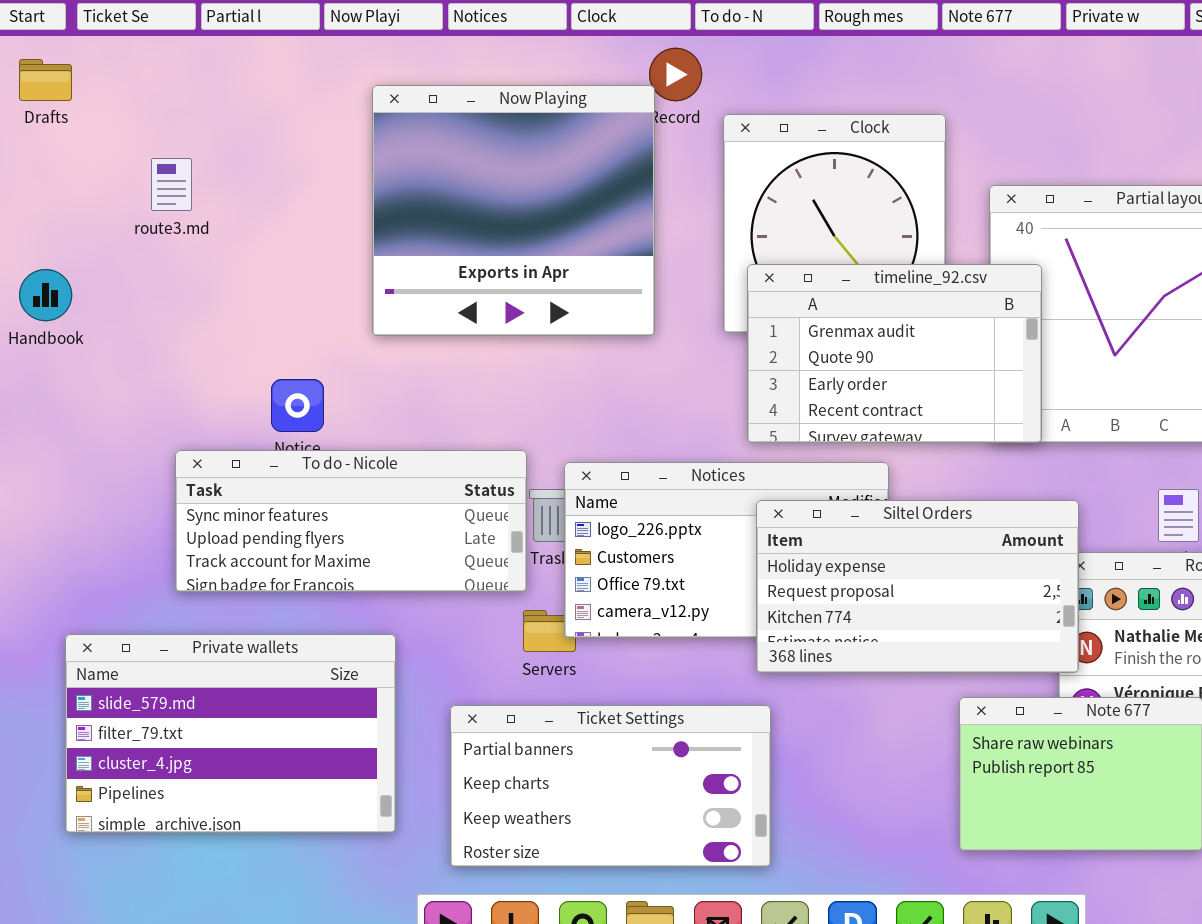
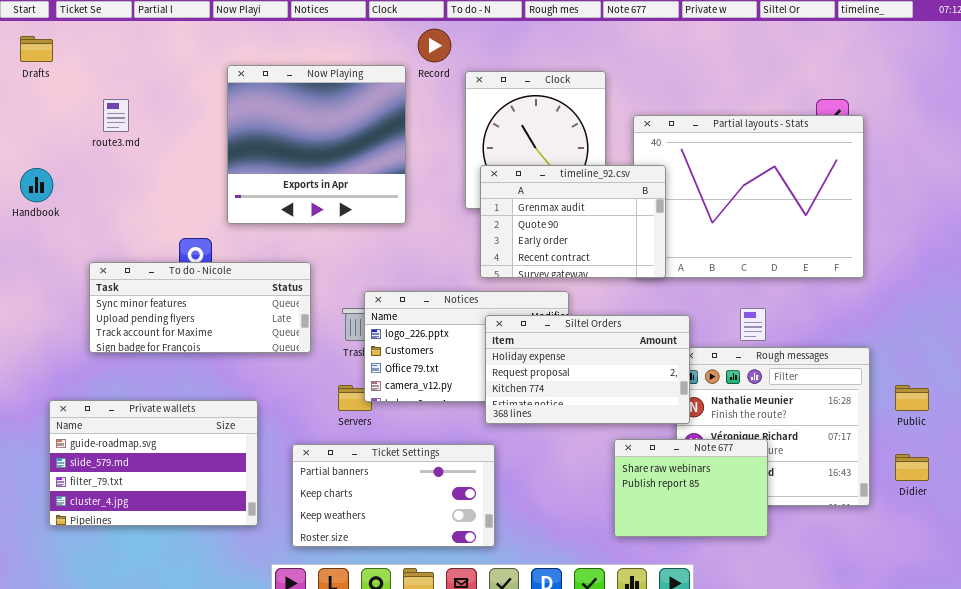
Now Playing: [372,85,655,336] -> [227,65,406,224], moved
To do - Nicole: [175,450,527,592] -> [89,262,311,353], moved
Private wallets: [65,634,396,833] -> [49,400,258,526], scrolled up 1 row

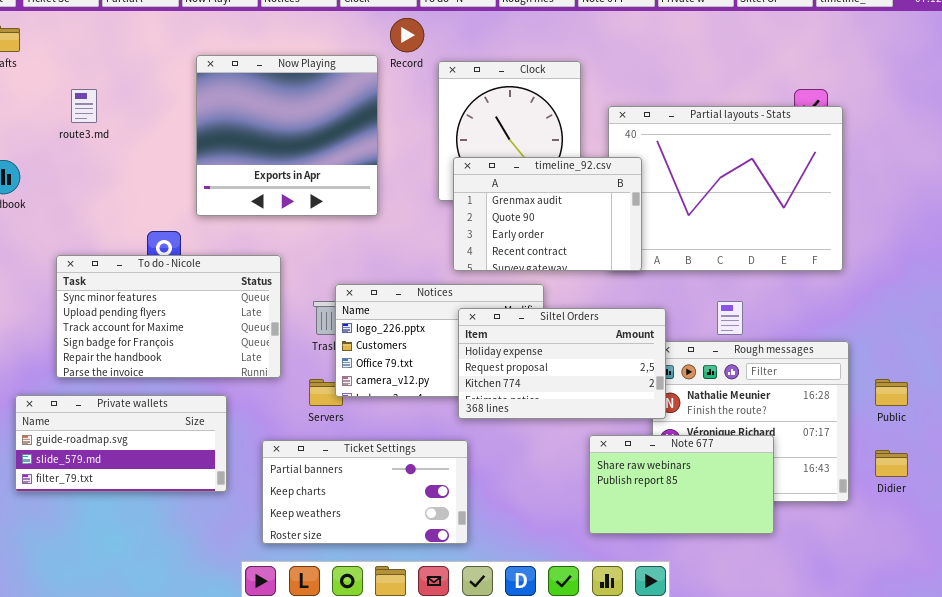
To do - Nicole: [89,262,311,353] -> [56,255,281,378], resized
Private wallets: [49,400,258,526] -> [15,395,227,492], resized
Note 677: [614,439,768,537] -> [589,435,774,534], resized

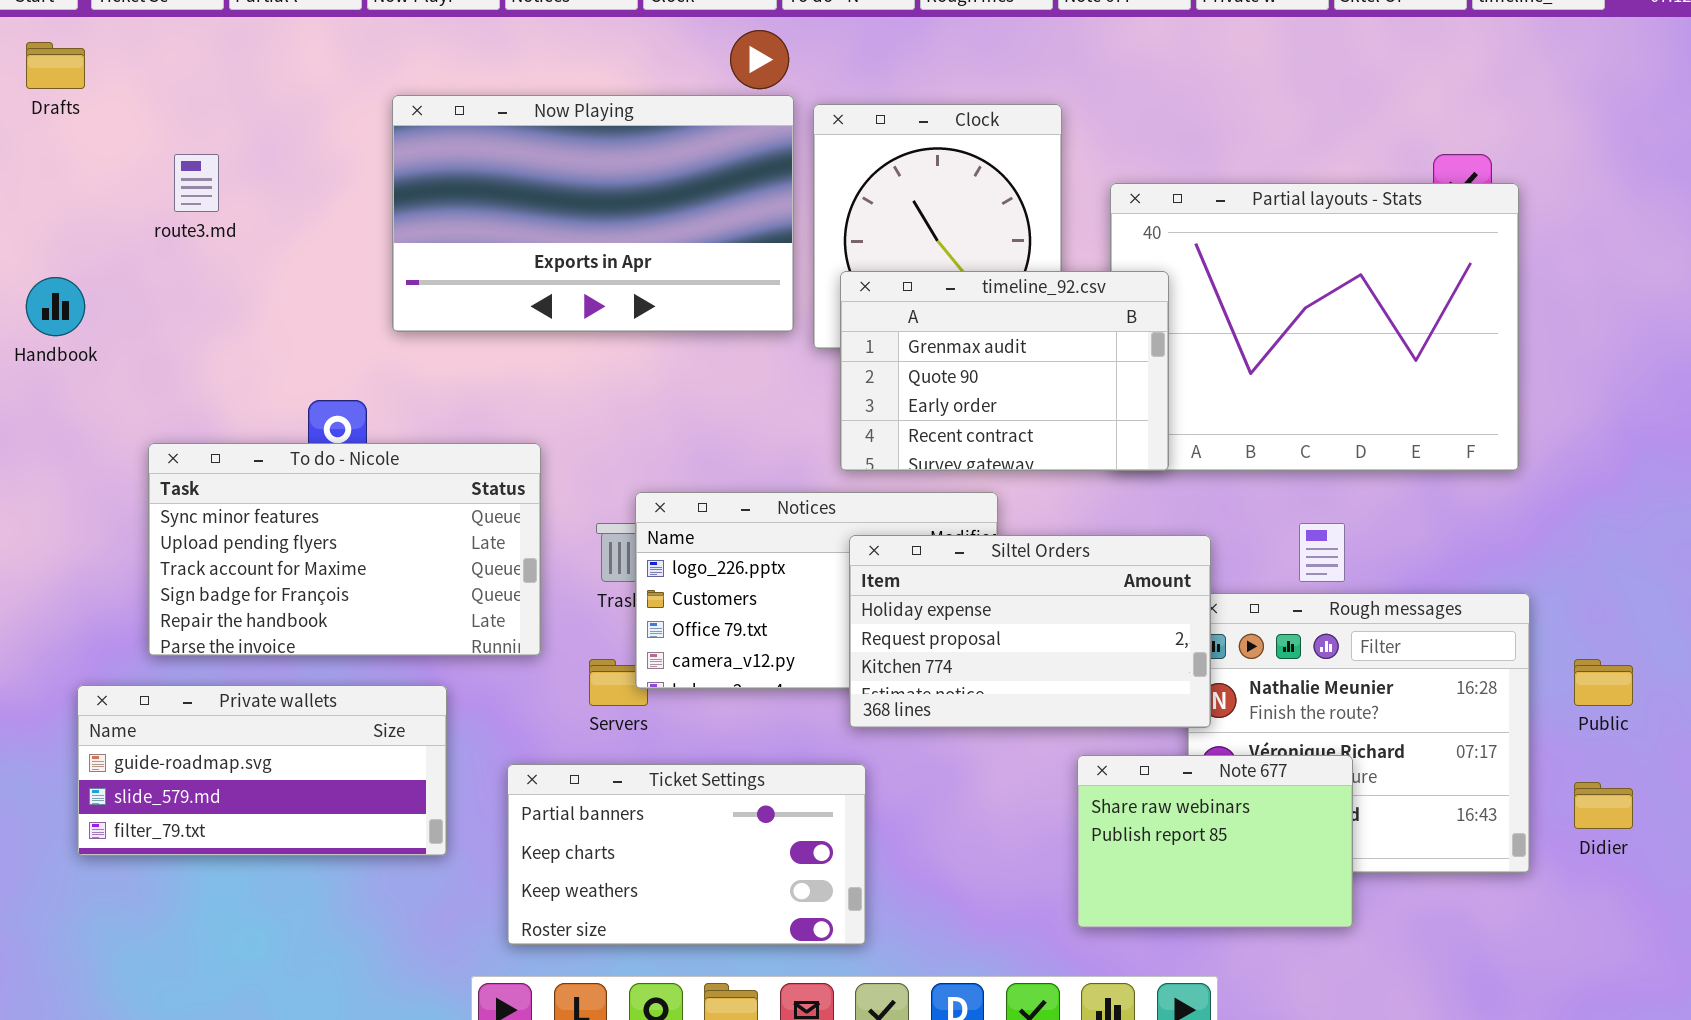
Now Playing: [196,55,378,216] -> [392,95,794,332], resized
Note 677: [589,435,774,534] -> [1077,755,1353,928], resized

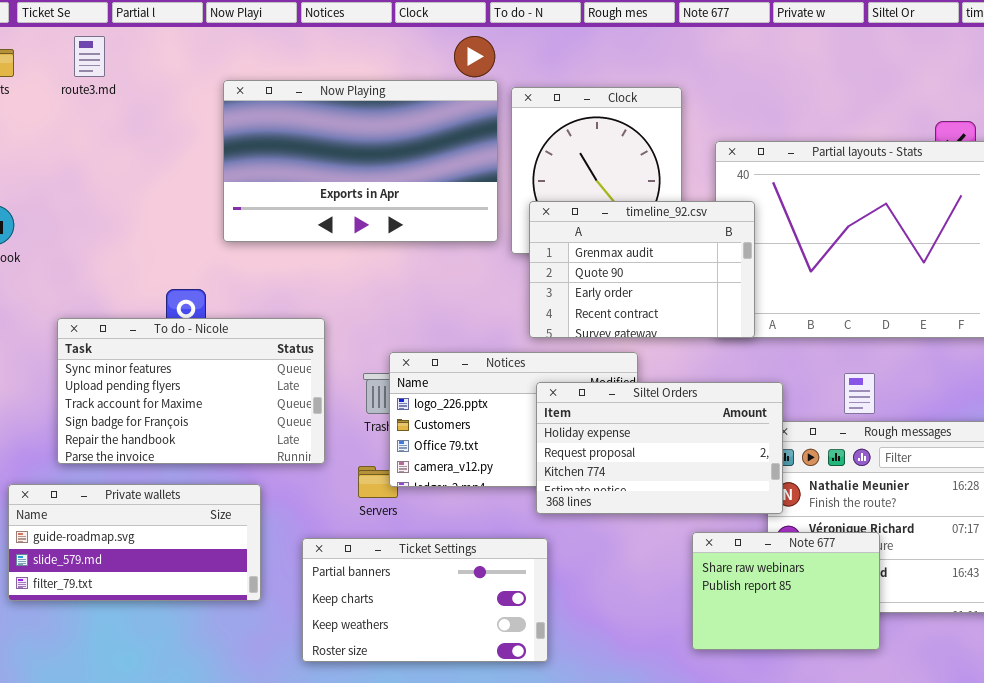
route3.md: [174,154,219,212] -> [74,36,105,77], moved

